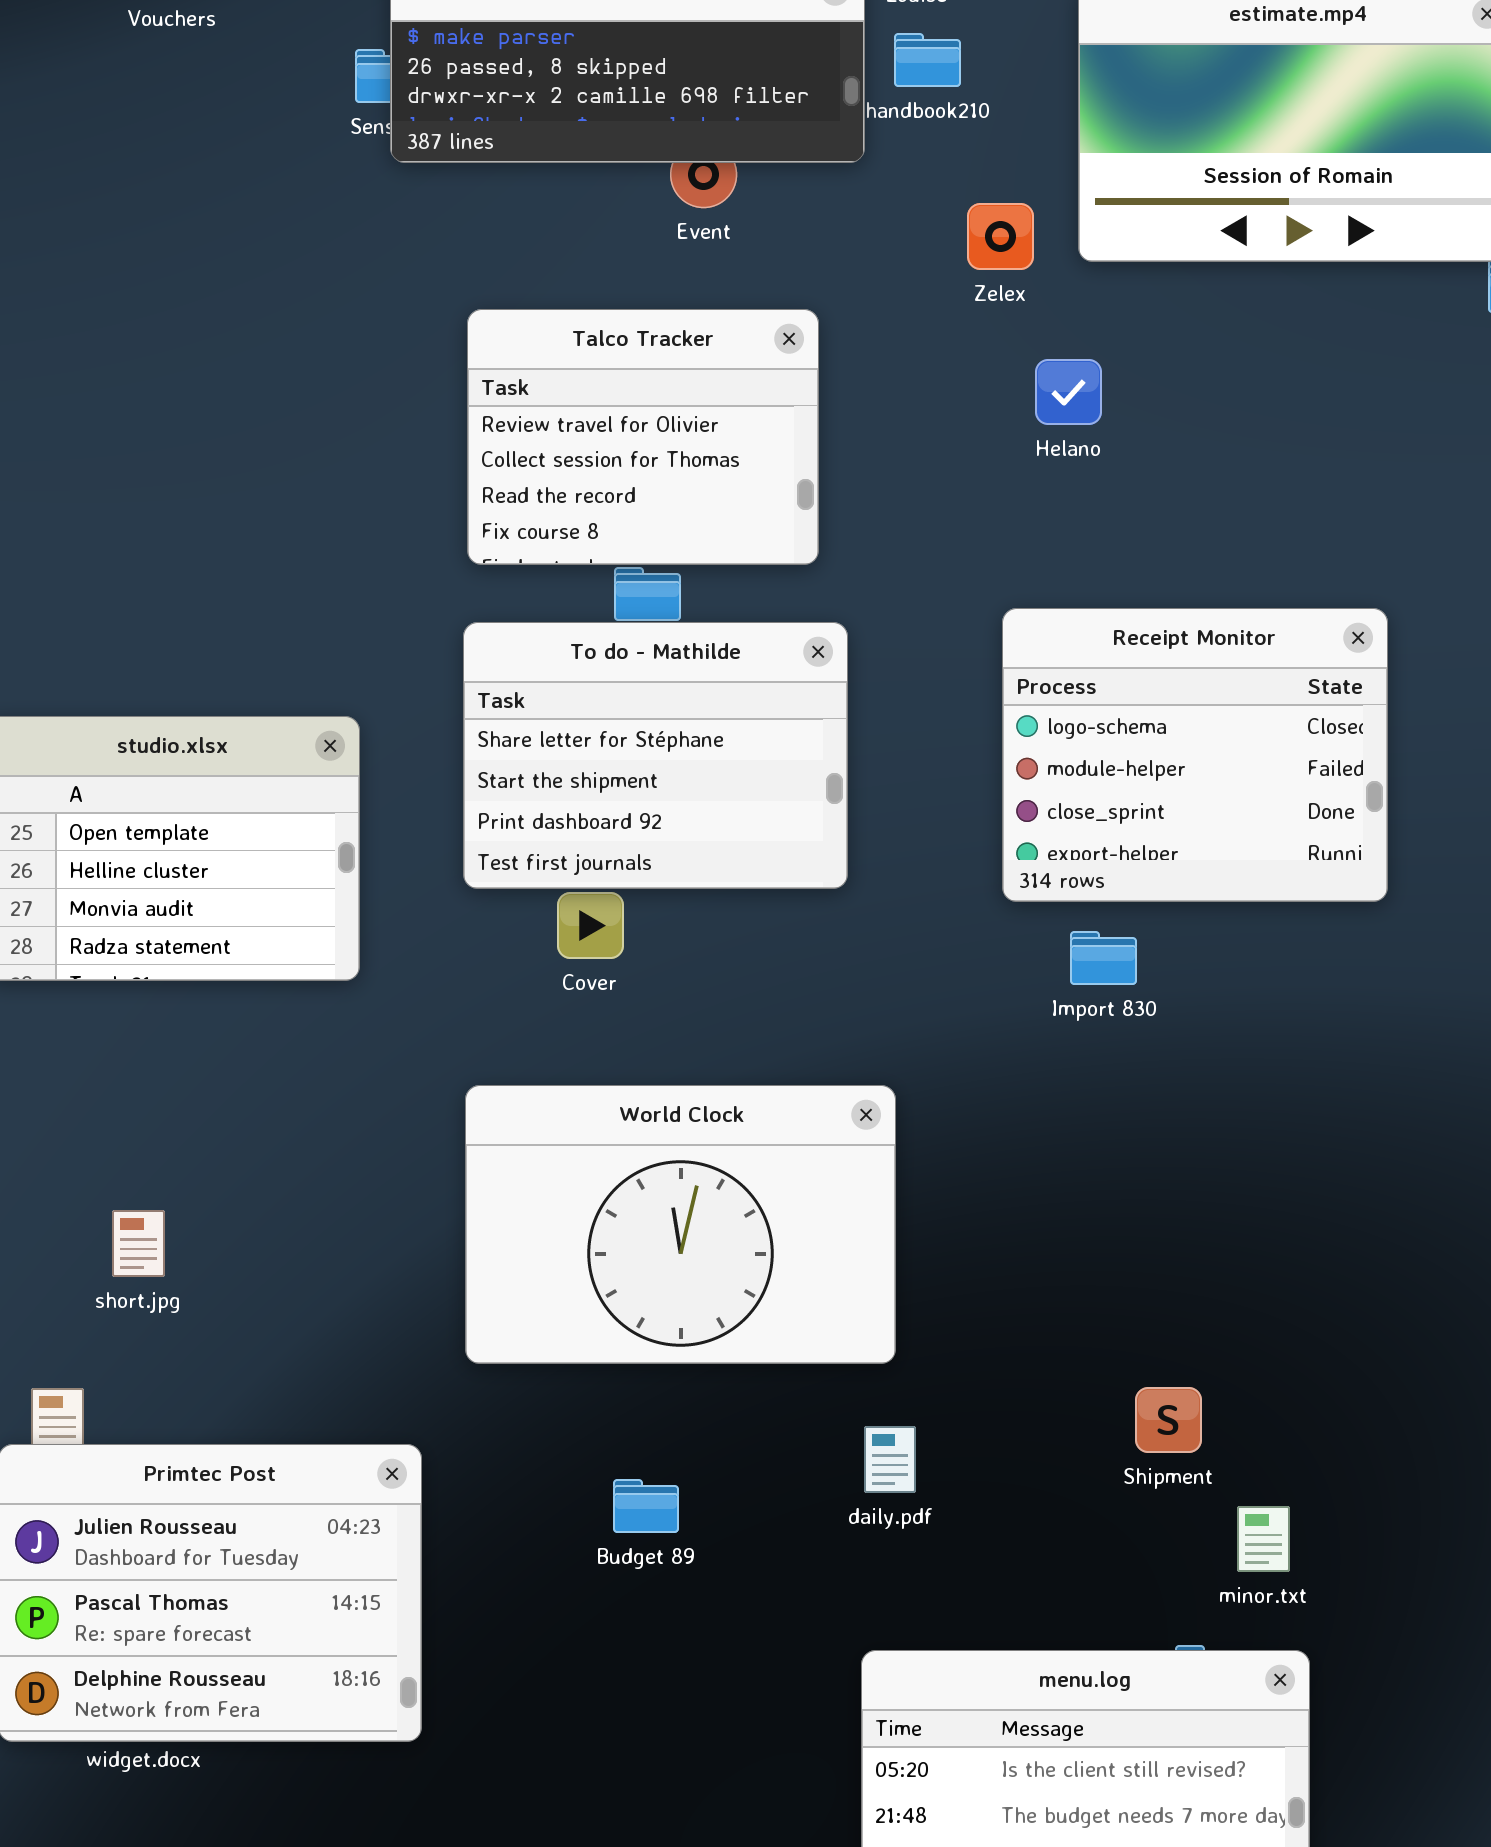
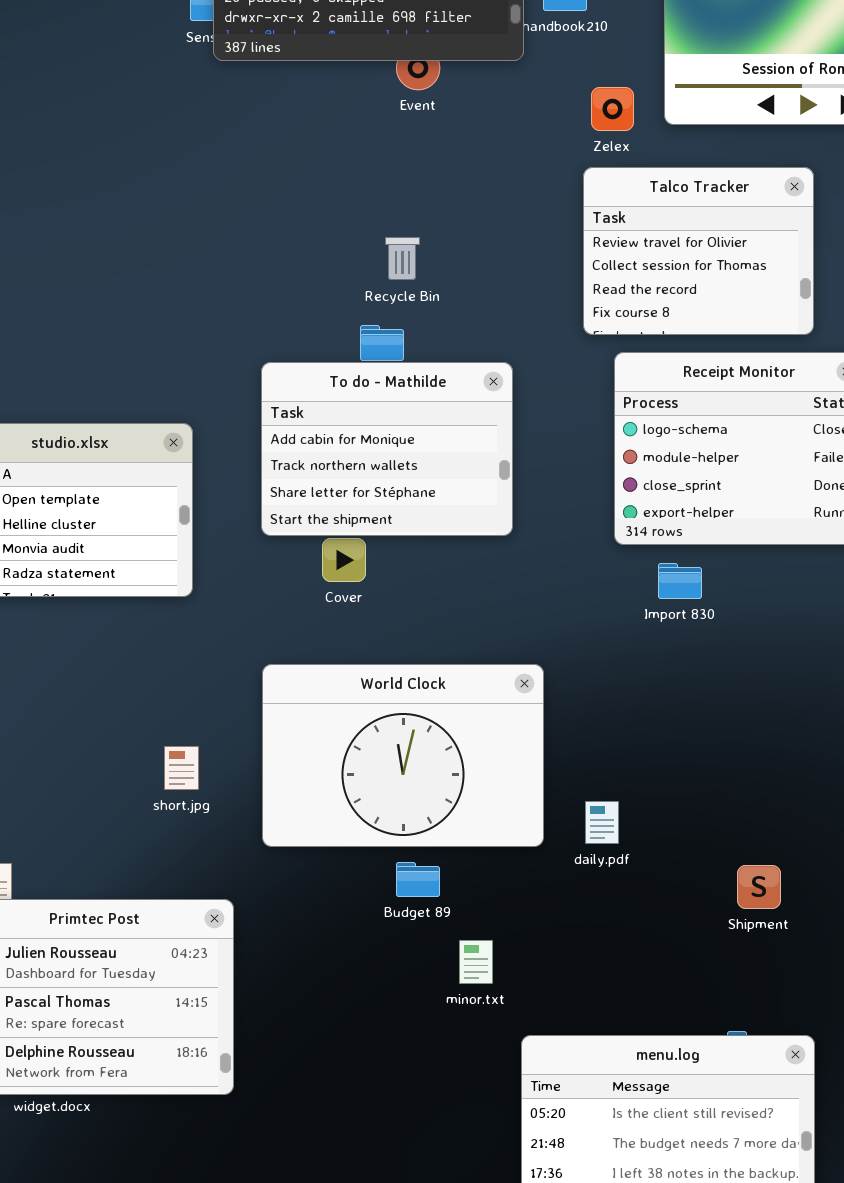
Talco Tracker: [467,309,819,565] -> [583,167,814,335], moved
To do - Mathilde: [463,622,848,889] -> [261,362,513,536], scrolled up 2 rows
short.jpg: [112,1210,165,1277] -> [164,746,199,790], moved
Shipment: [1135,1387,1202,1453] -> [737,865,781,909], moved
daily.pdf: [864,1426,916,1493] -> [585,801,619,844], moved
Budget 89: [613,1479,679,1533] -> [396,862,440,897], moved
minor.txt: [1237,1506,1290,1572] -> [459,940,493,984], moved

